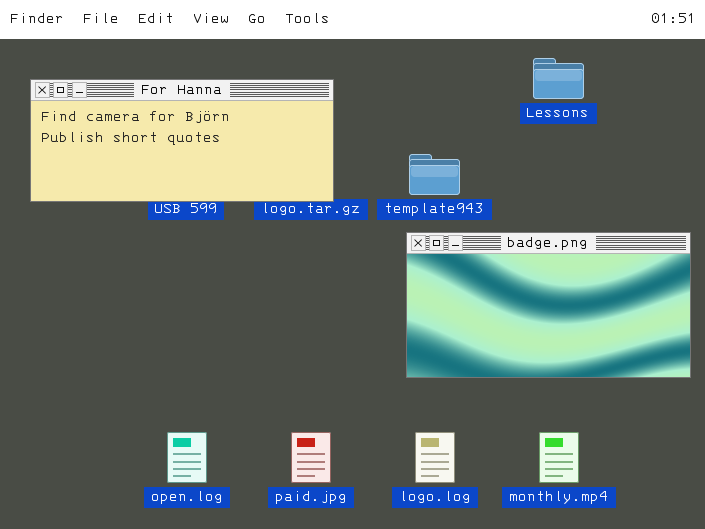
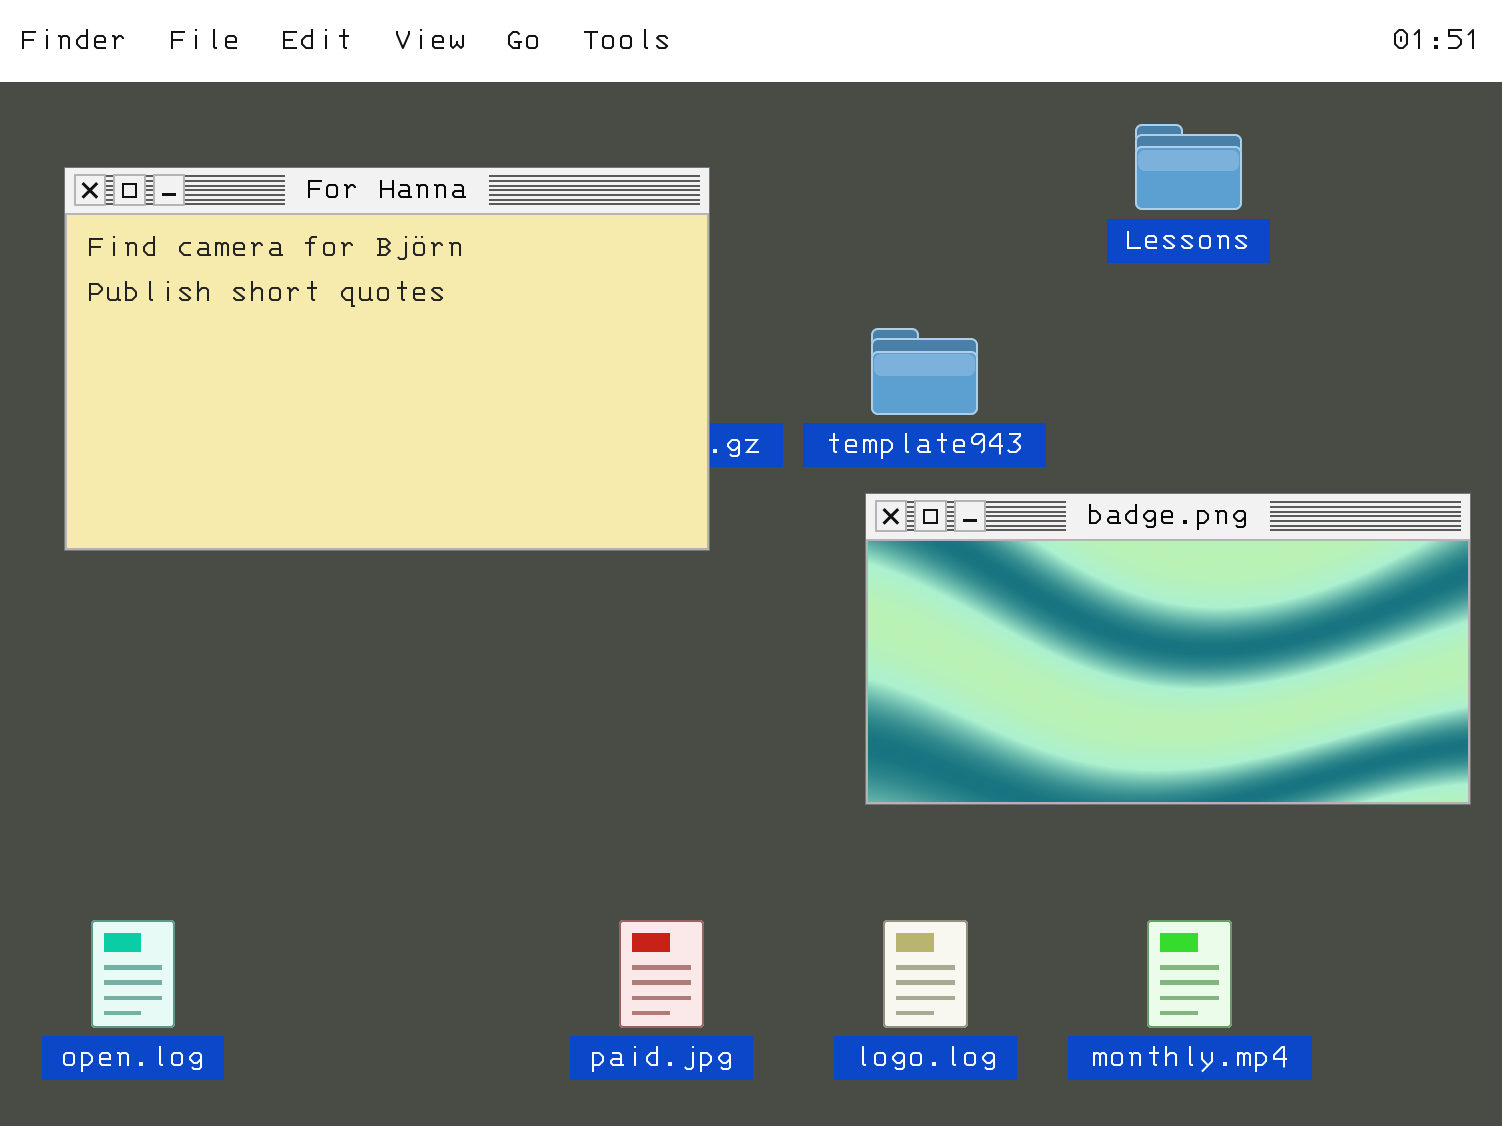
For Hanna: [30,79,334,202] -> [64,167,710,551], resized
open.log: [167,432,207,483] -> [91,920,175,1028], moved

